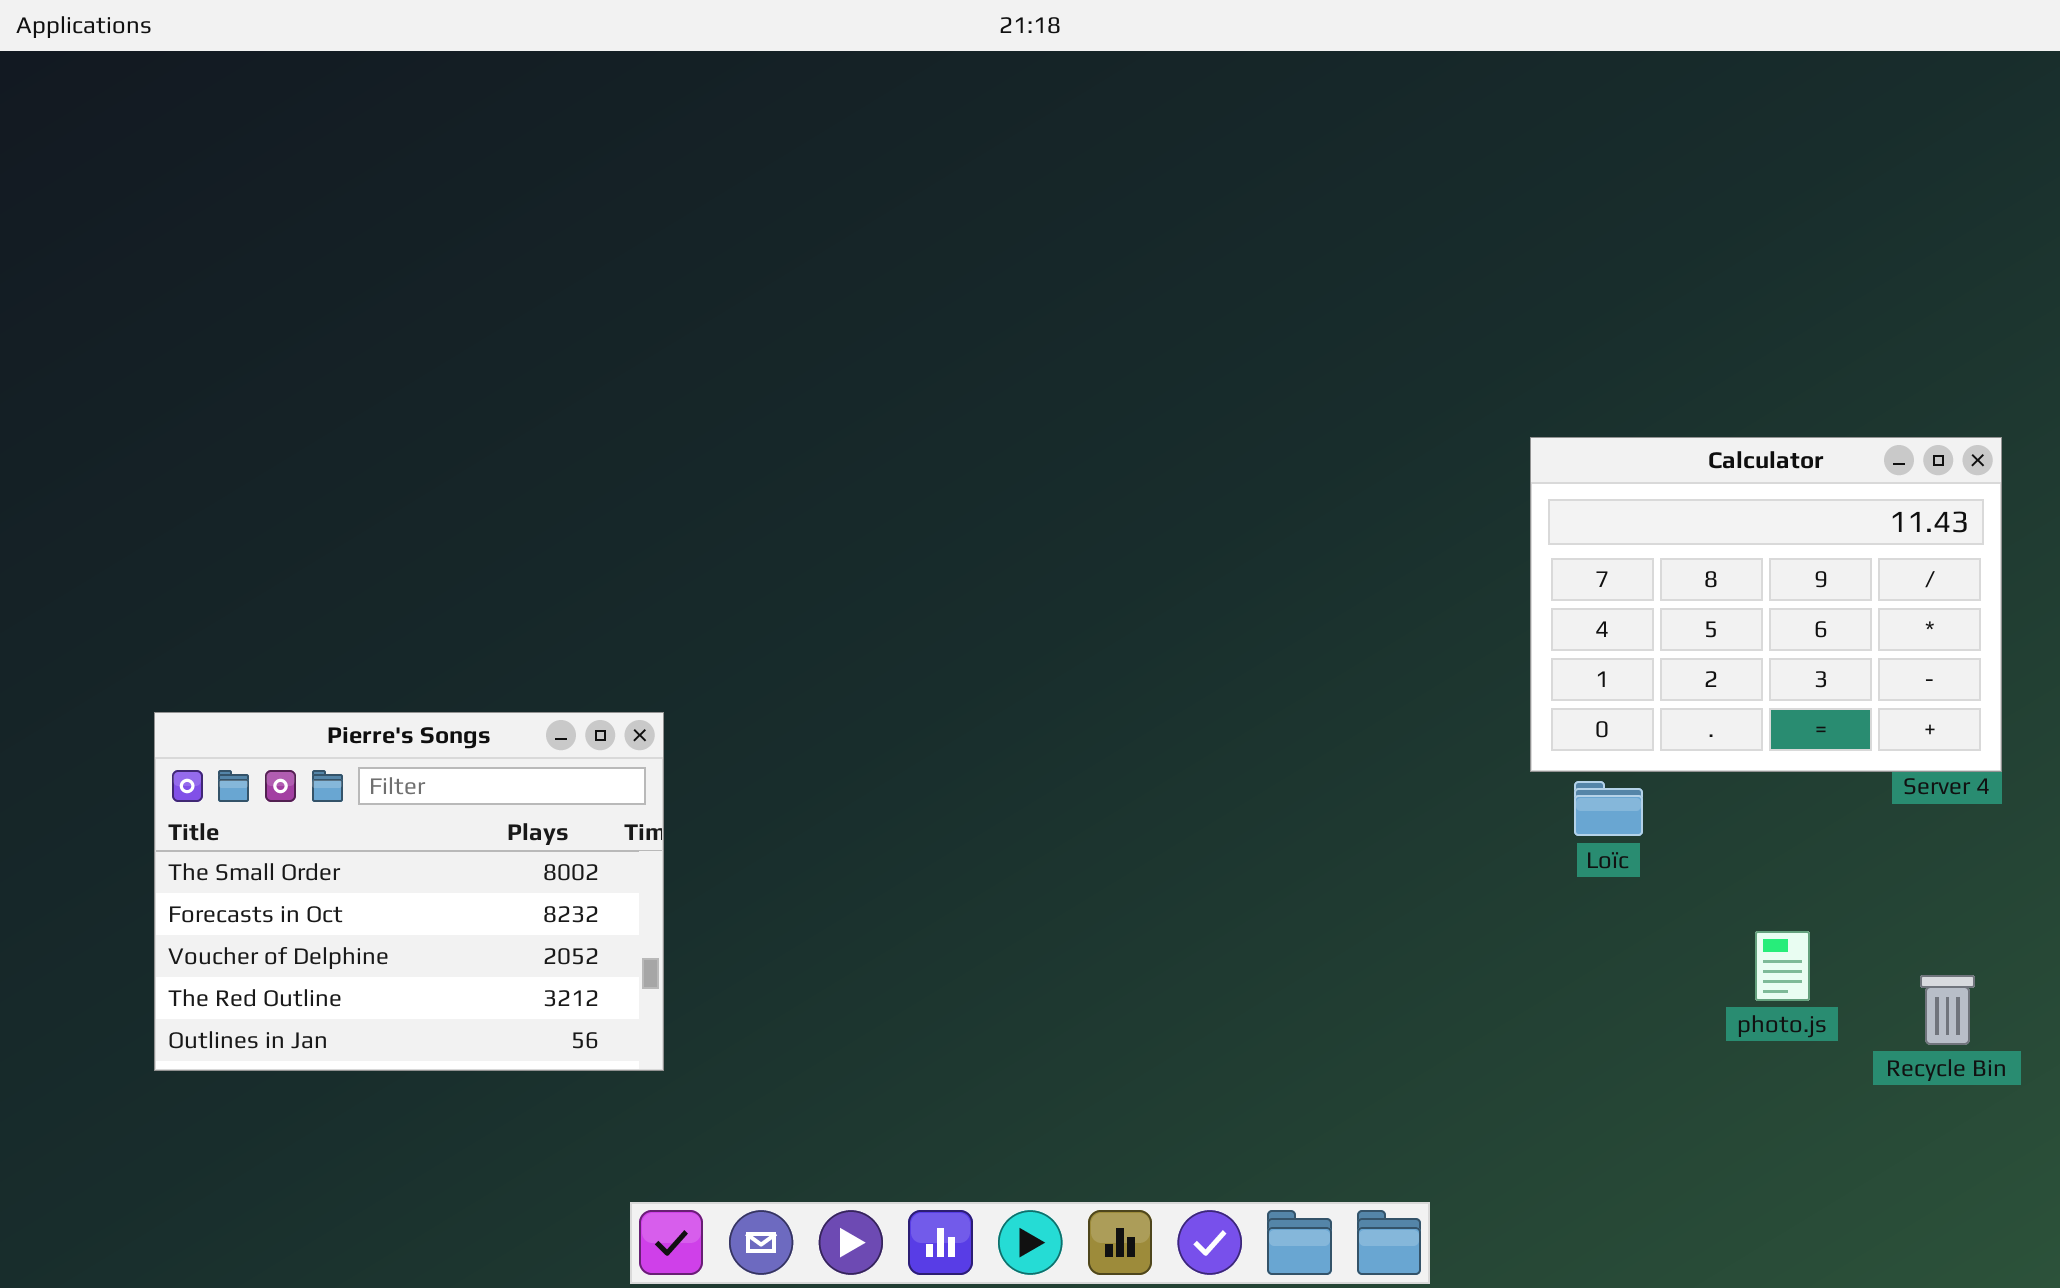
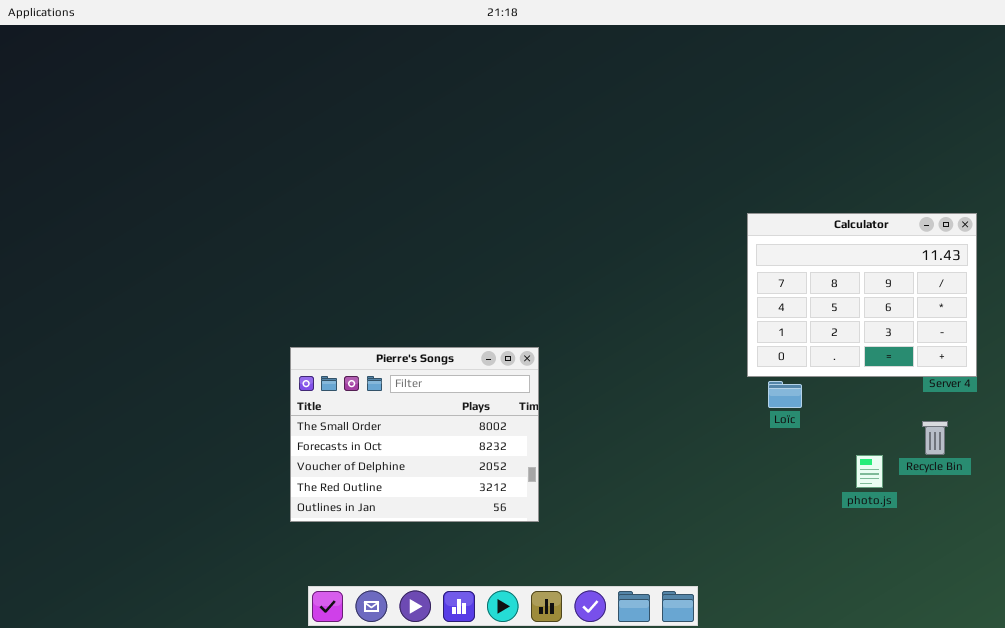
Pierre's Songs: [154,712,664,1071] -> [290,347,539,522], moved
Recycle Bin: [1920,975,1975,1045] -> [922,421,948,455], moved

